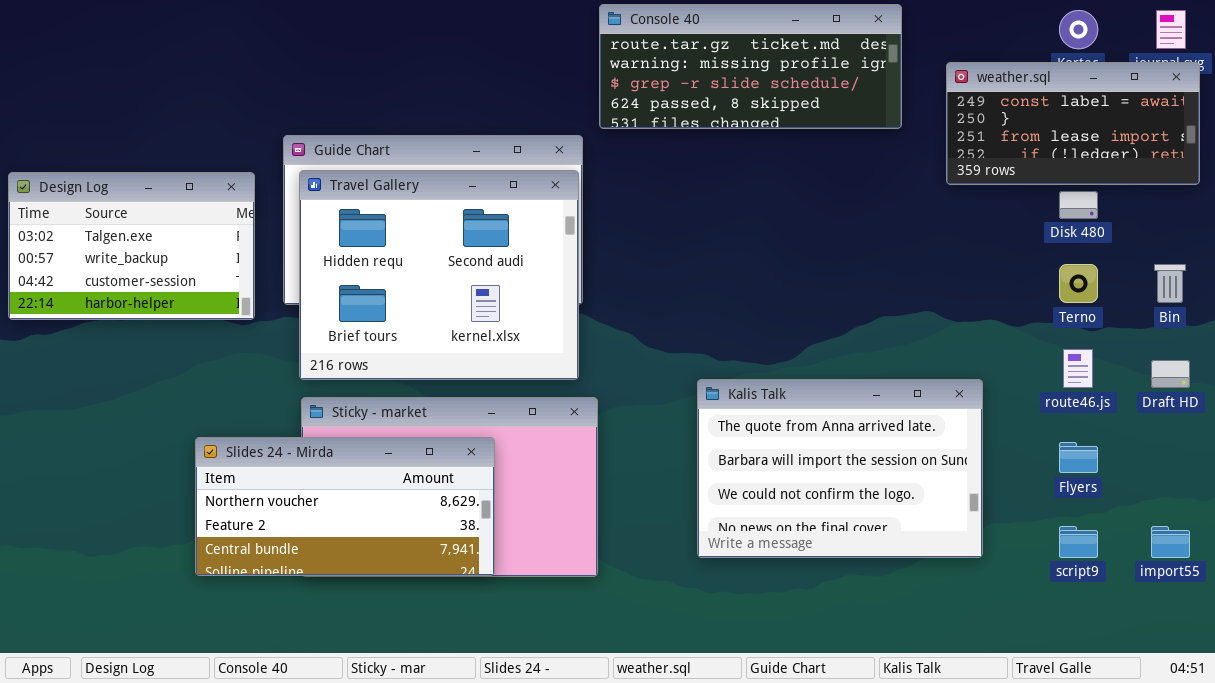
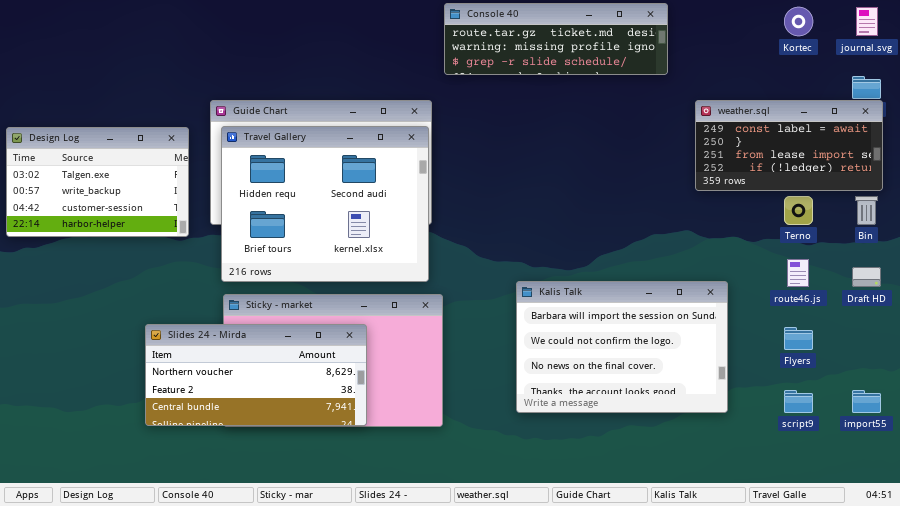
Console 40: [599,4,902,129] -> [444,3,668,75], resized
weather.sql: [946,62,1200,185] -> [695,100,883,191], moved
Kalis Talk: [697,379,983,558] -> [516,281,728,413], scrolled down 1 row

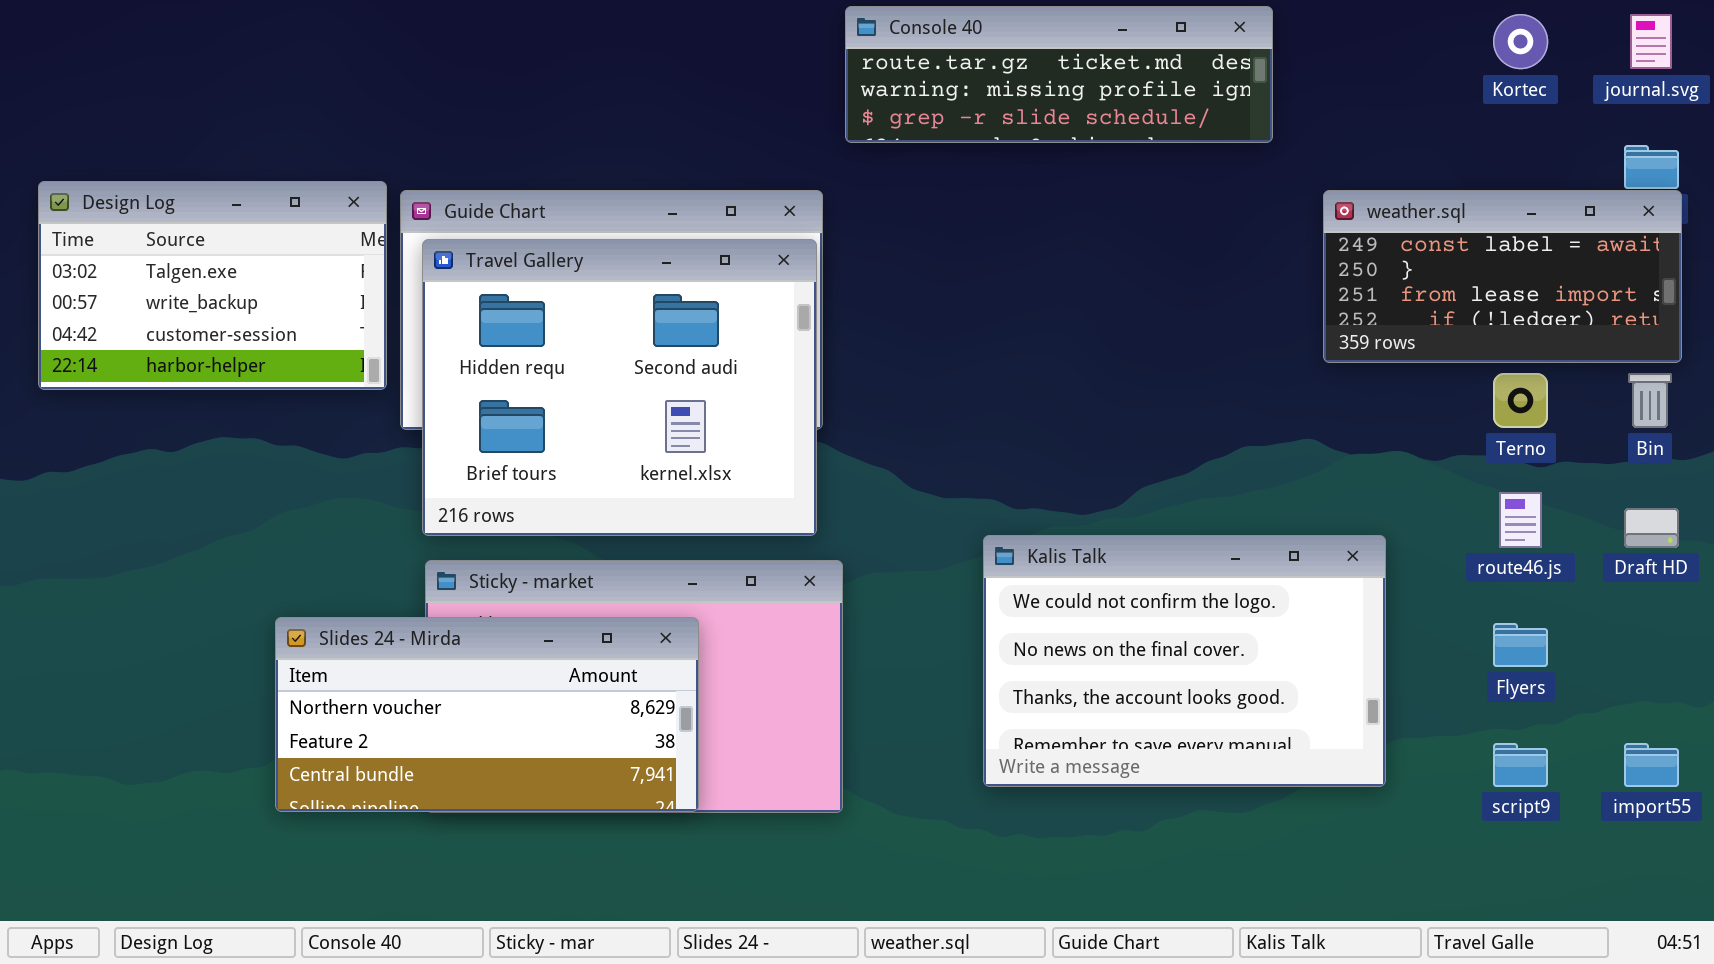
Design Log: [6,127,189,237] -> [38,181,387,390], moved
Kalis Talk: [516,281,728,413] -> [983,535,1386,787], scrolled down 1 row

